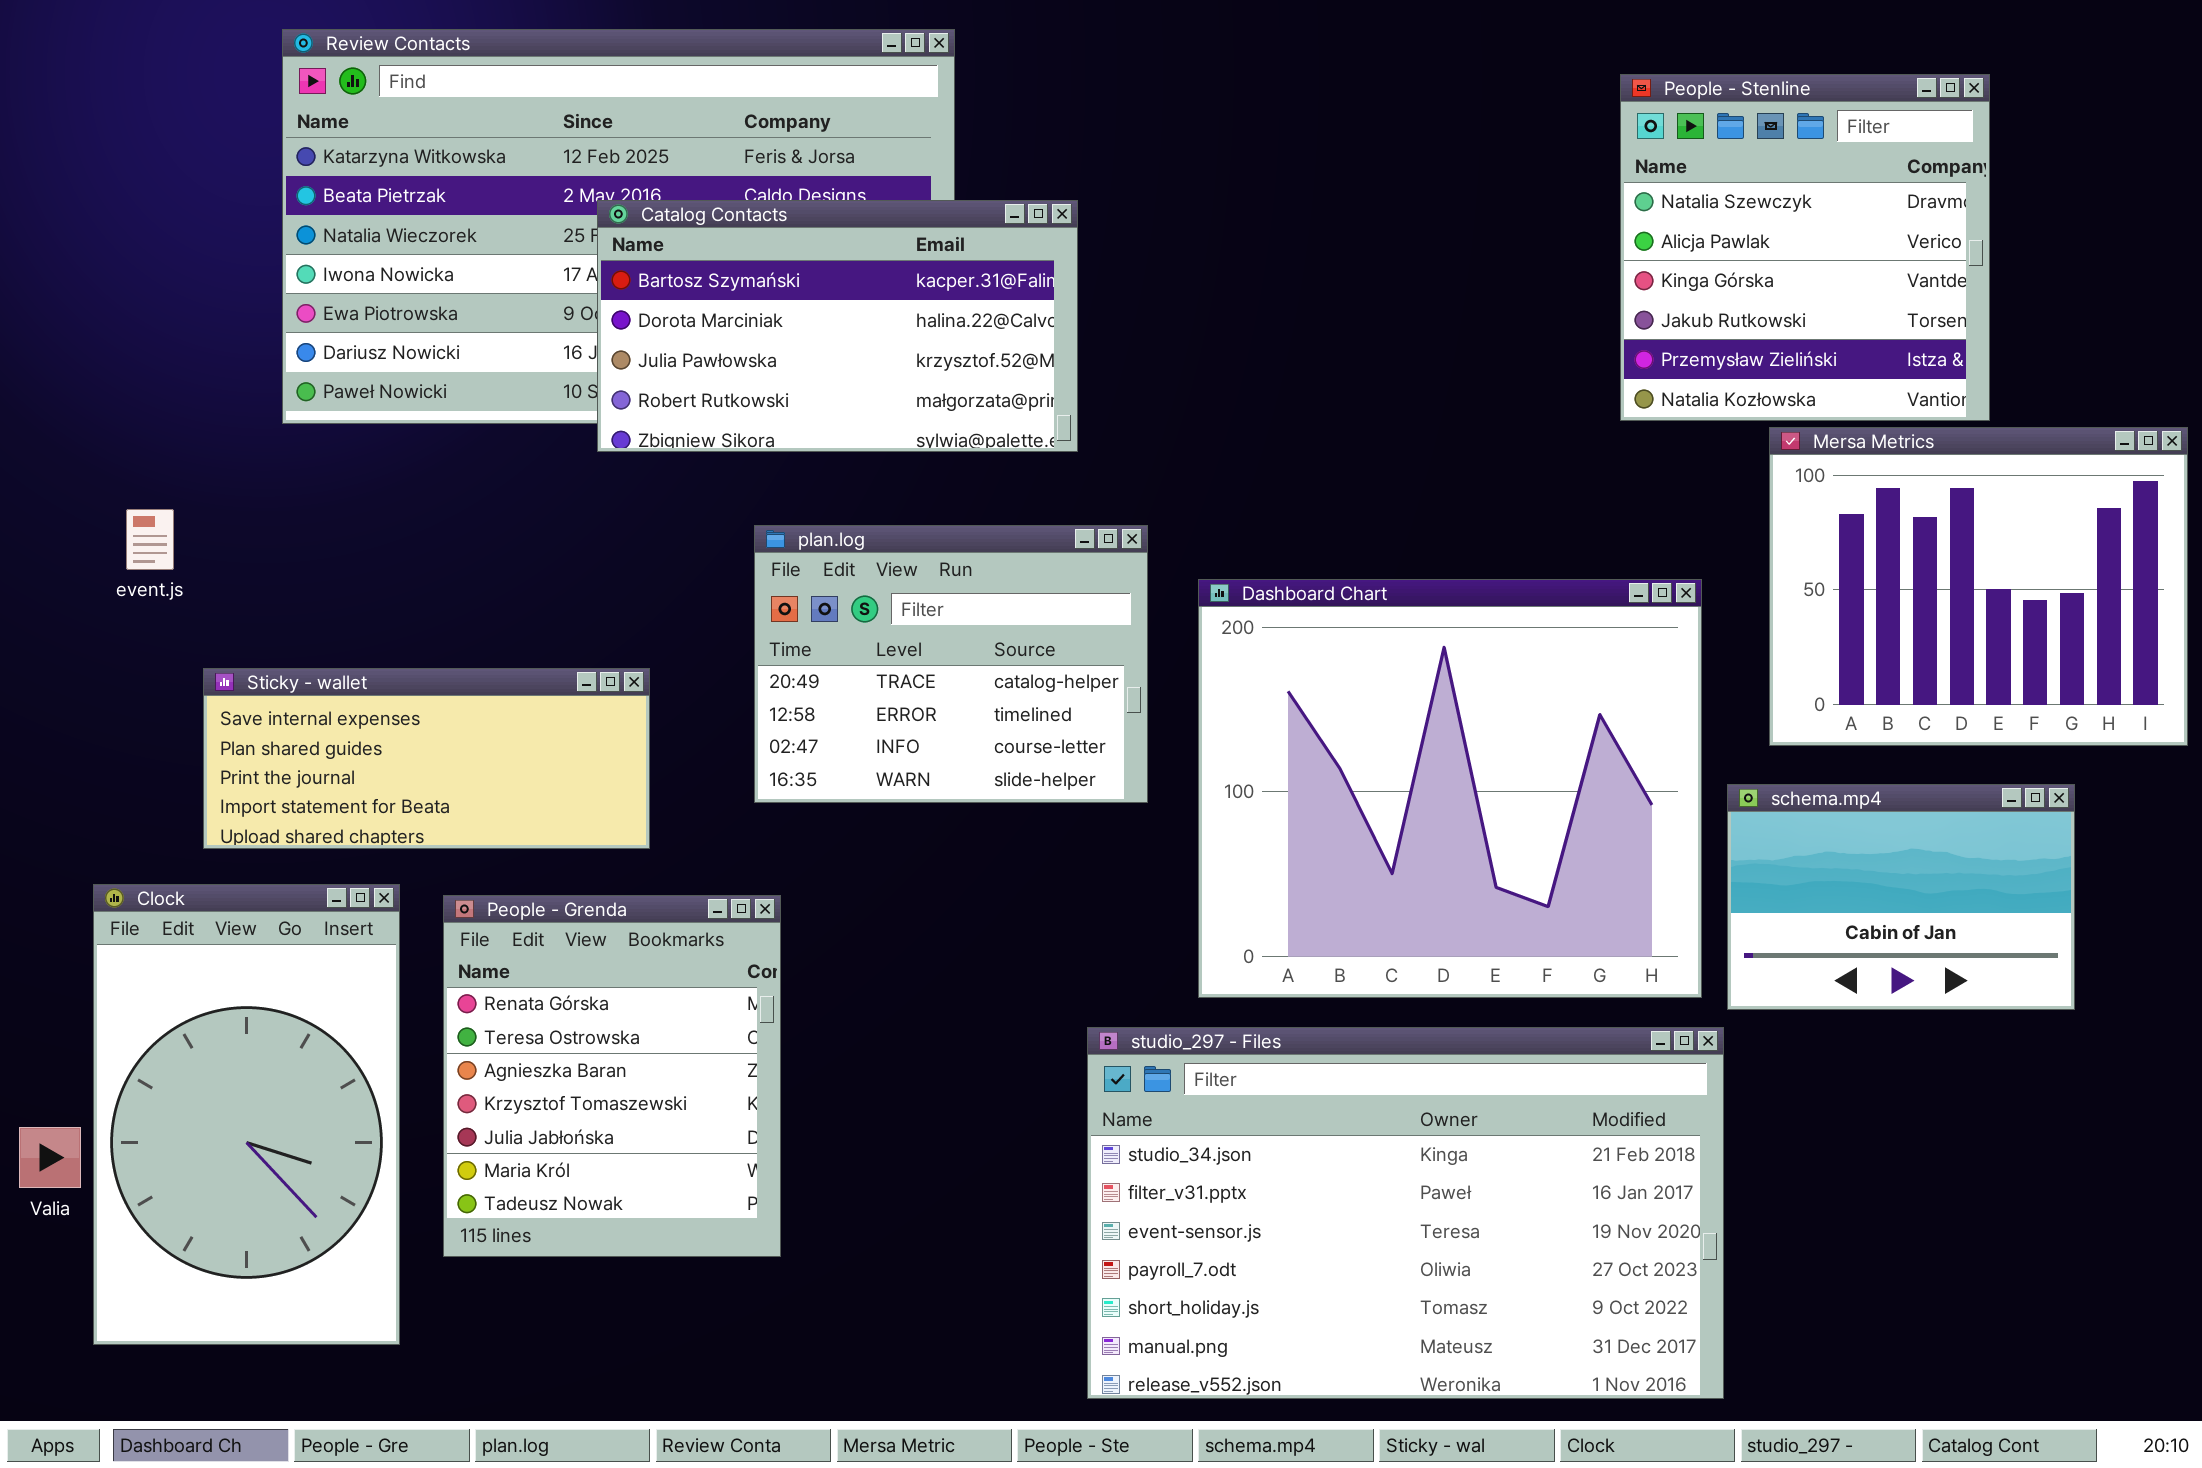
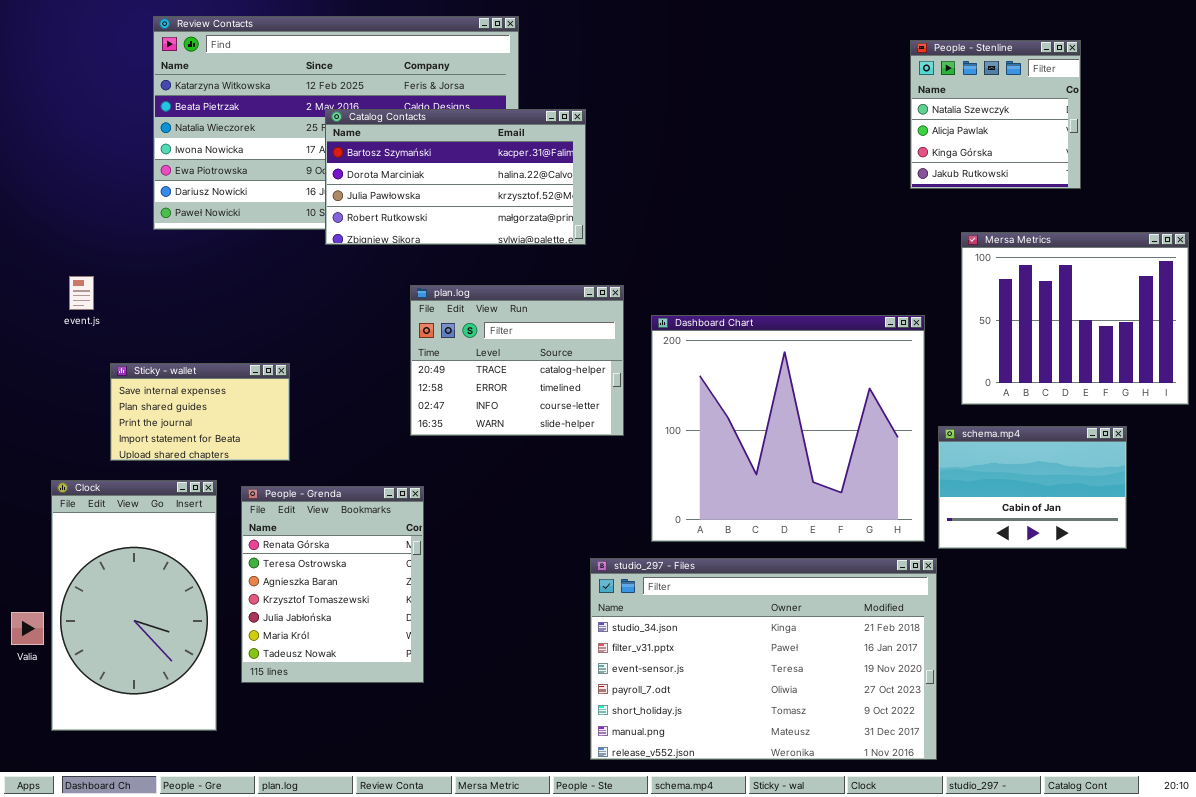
People - Stenline: [1620,74,1990,421] -> [910,40,1081,189], resized
Sticky - wallet: [203,668,650,849] -> [110,363,290,461], resized

